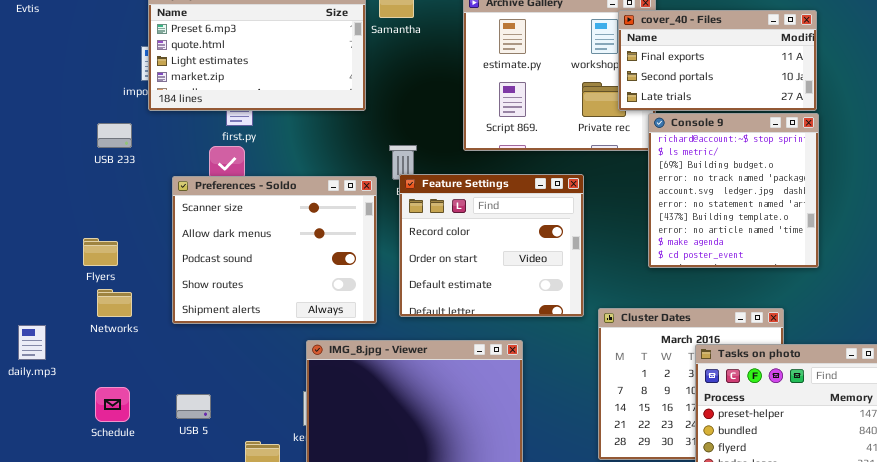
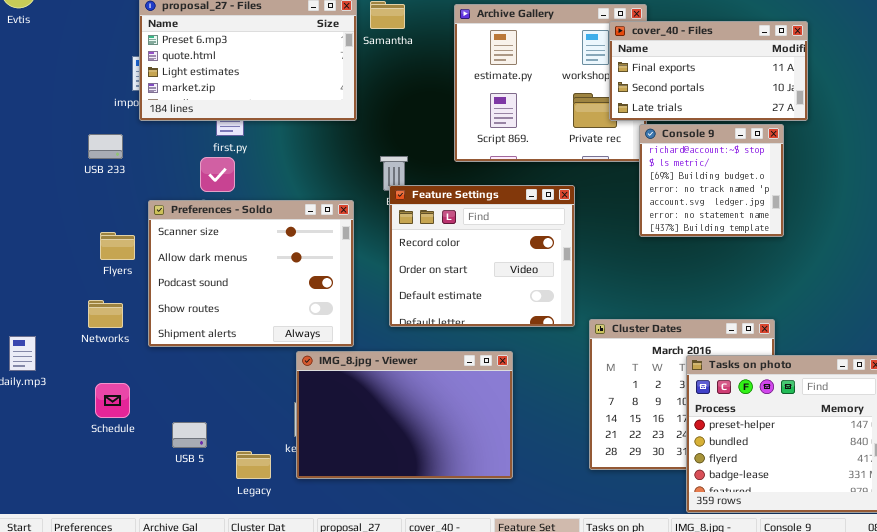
Console 9: [648,113,819,268] -> [639,124,784,237], resized
Preferences - Soldo: [172,176,377,324] -> [148,200,354,347], moved
Flyers: [83,238,118,266] -> [100,232,135,260], moved
Schedule: [95,387,130,422] -> [95,383,130,418], moved
USB 5: [176,394,211,419] -> [172,422,207,448], moved

